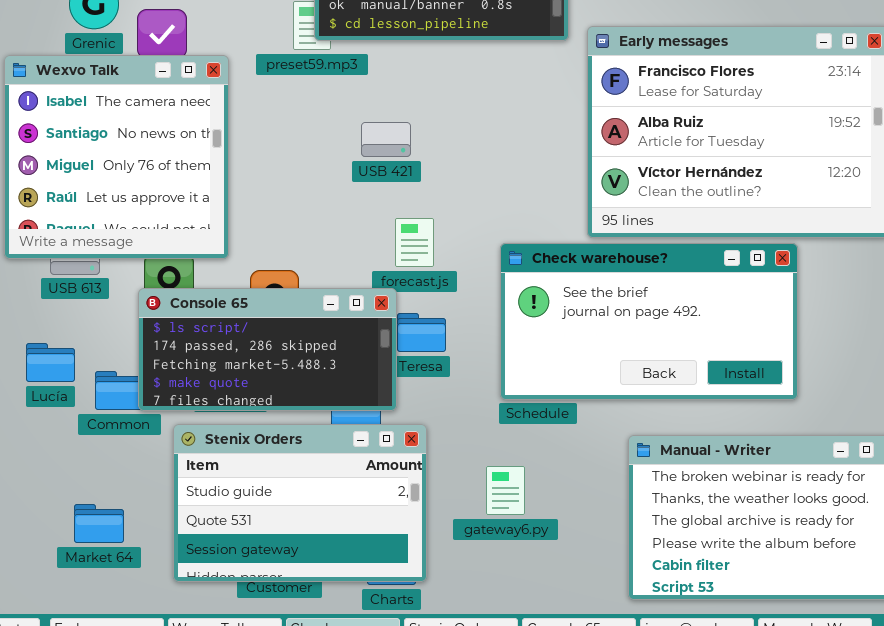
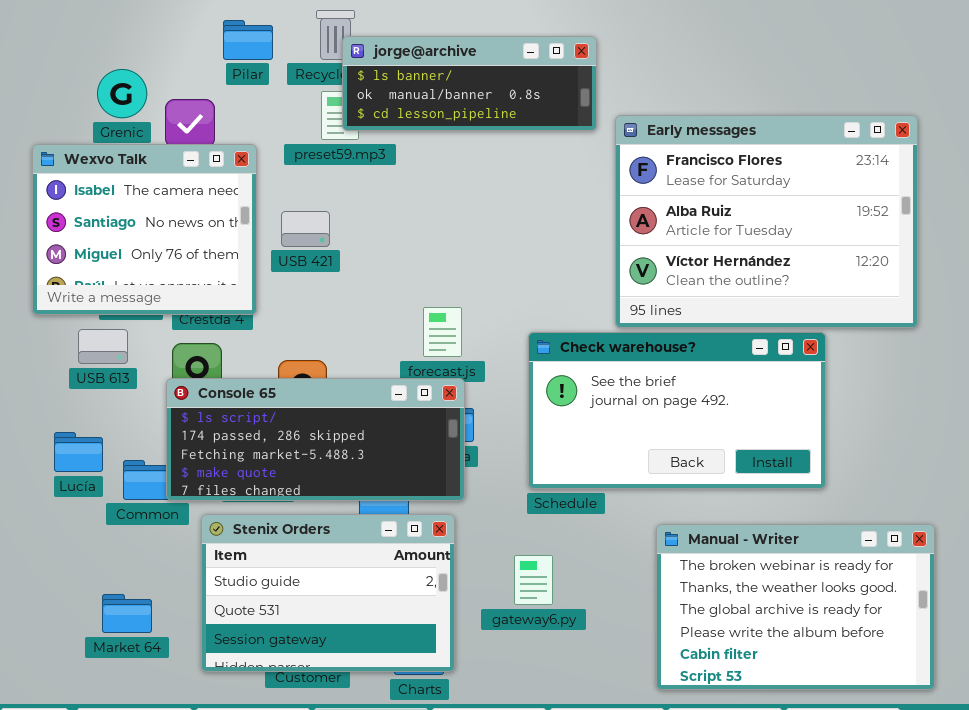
Wexvo Talk: [4,55,229,259] -> [32,144,257,315], resized
USB 421: [361,122,411,157] -> [281,211,330,247], moved
Console 65: [138,288,397,411] -> [166,378,465,501], resized

